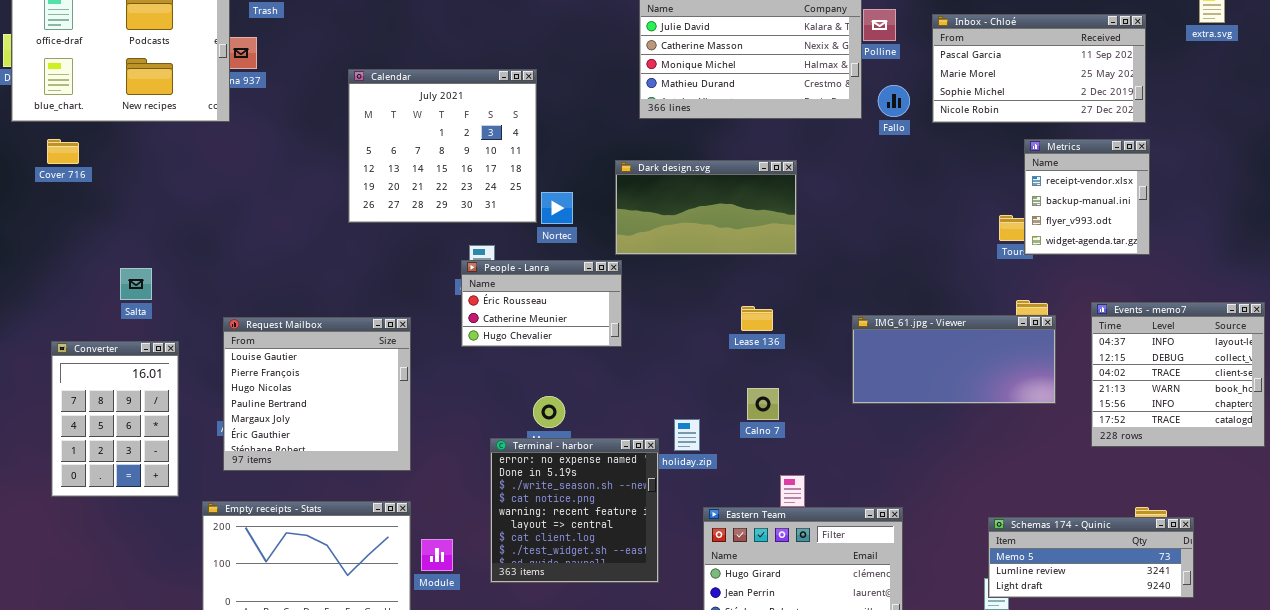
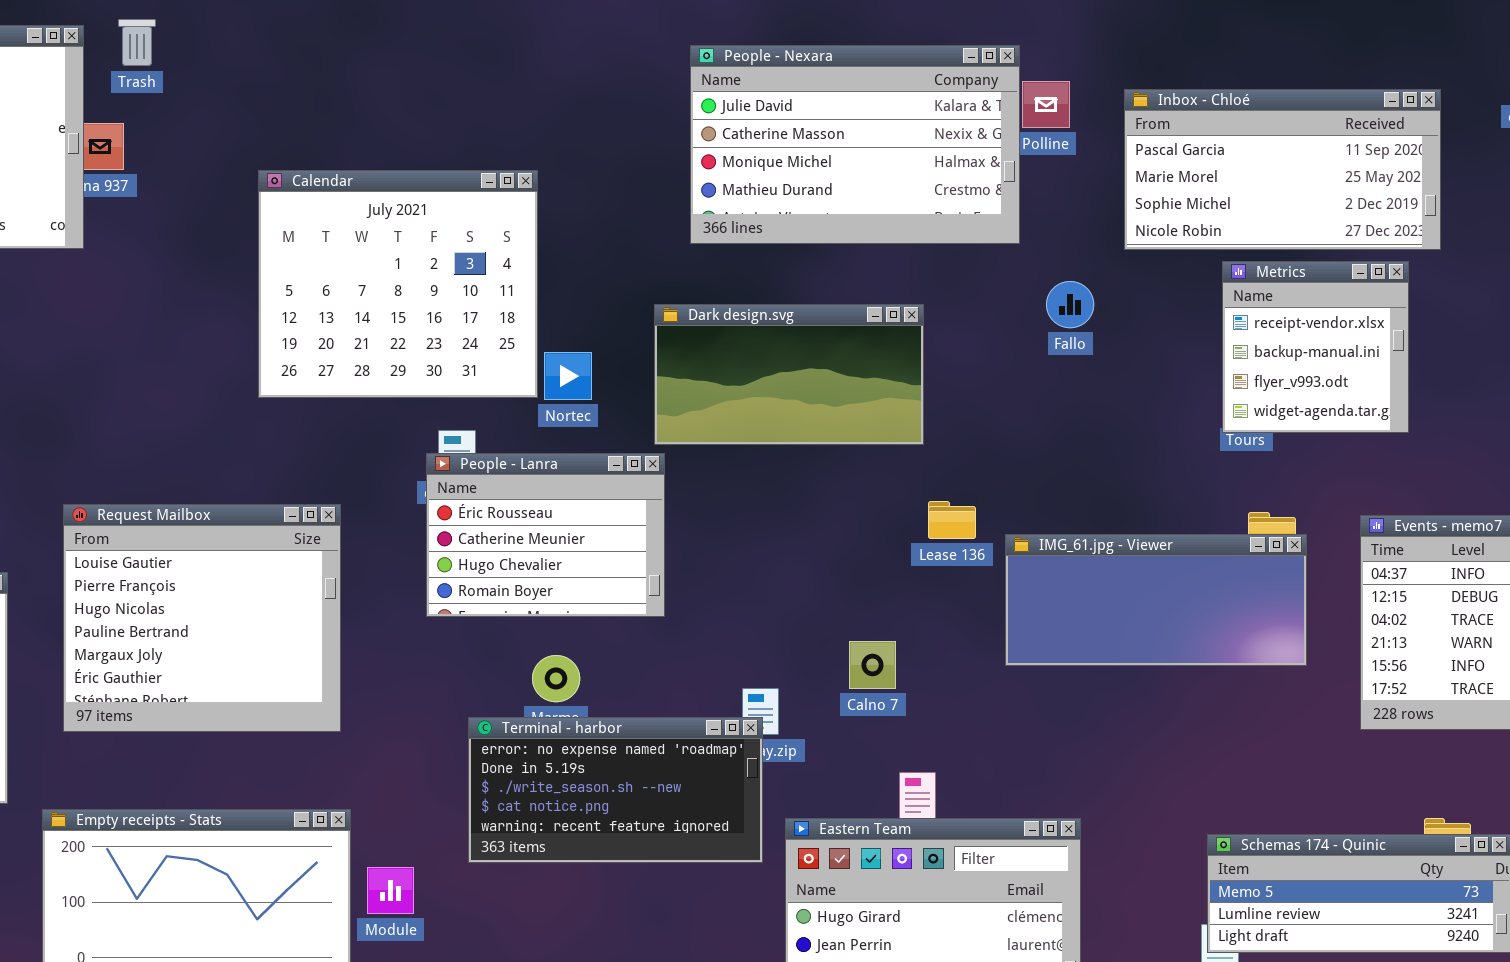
Fallo: [878,85,910,117] -> [1046,281,1094,328], moved
Metrics: [1024,139,1150,255] -> [1222,261,1409,433], moved
People - Lanra: [461,260,622,347] -> [426,453,665,617], resized
Lease 136: [741,306,773,331] -> [928,501,976,539], moved
Request Mailbox: [223,317,411,471] -> [63,504,341,732], moved
Terminal - harbor: [490,438,659,583] -> [468,717,763,863], resized

